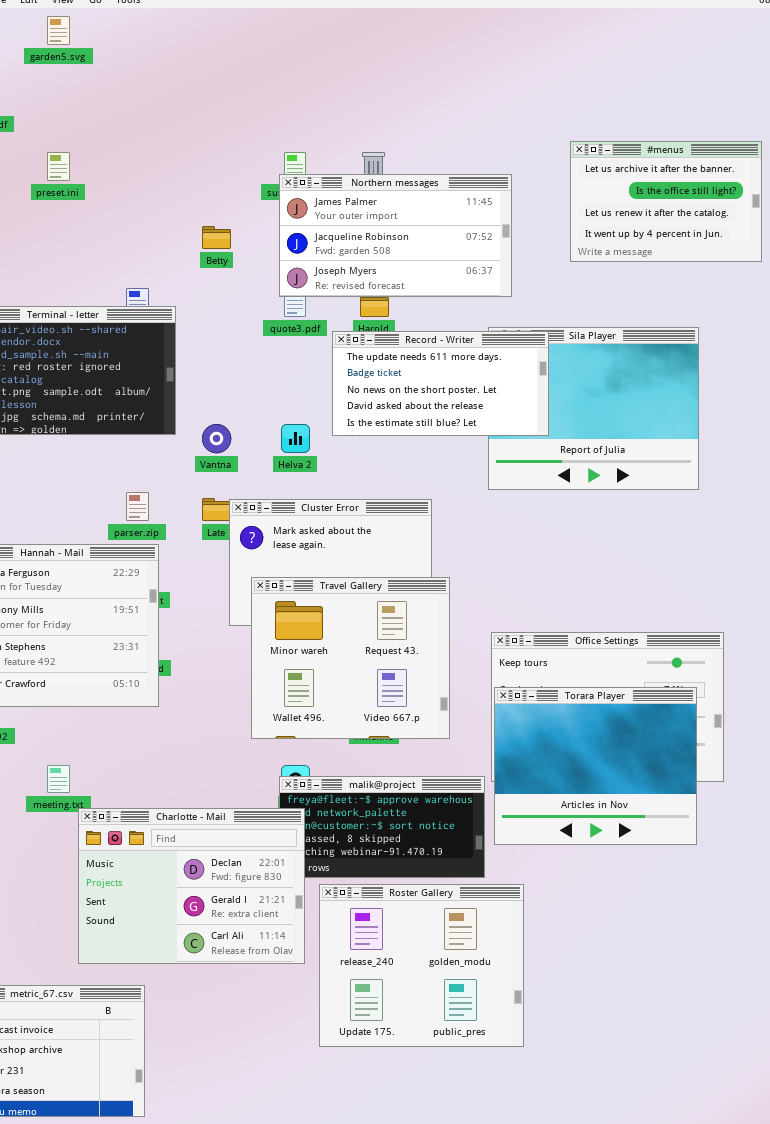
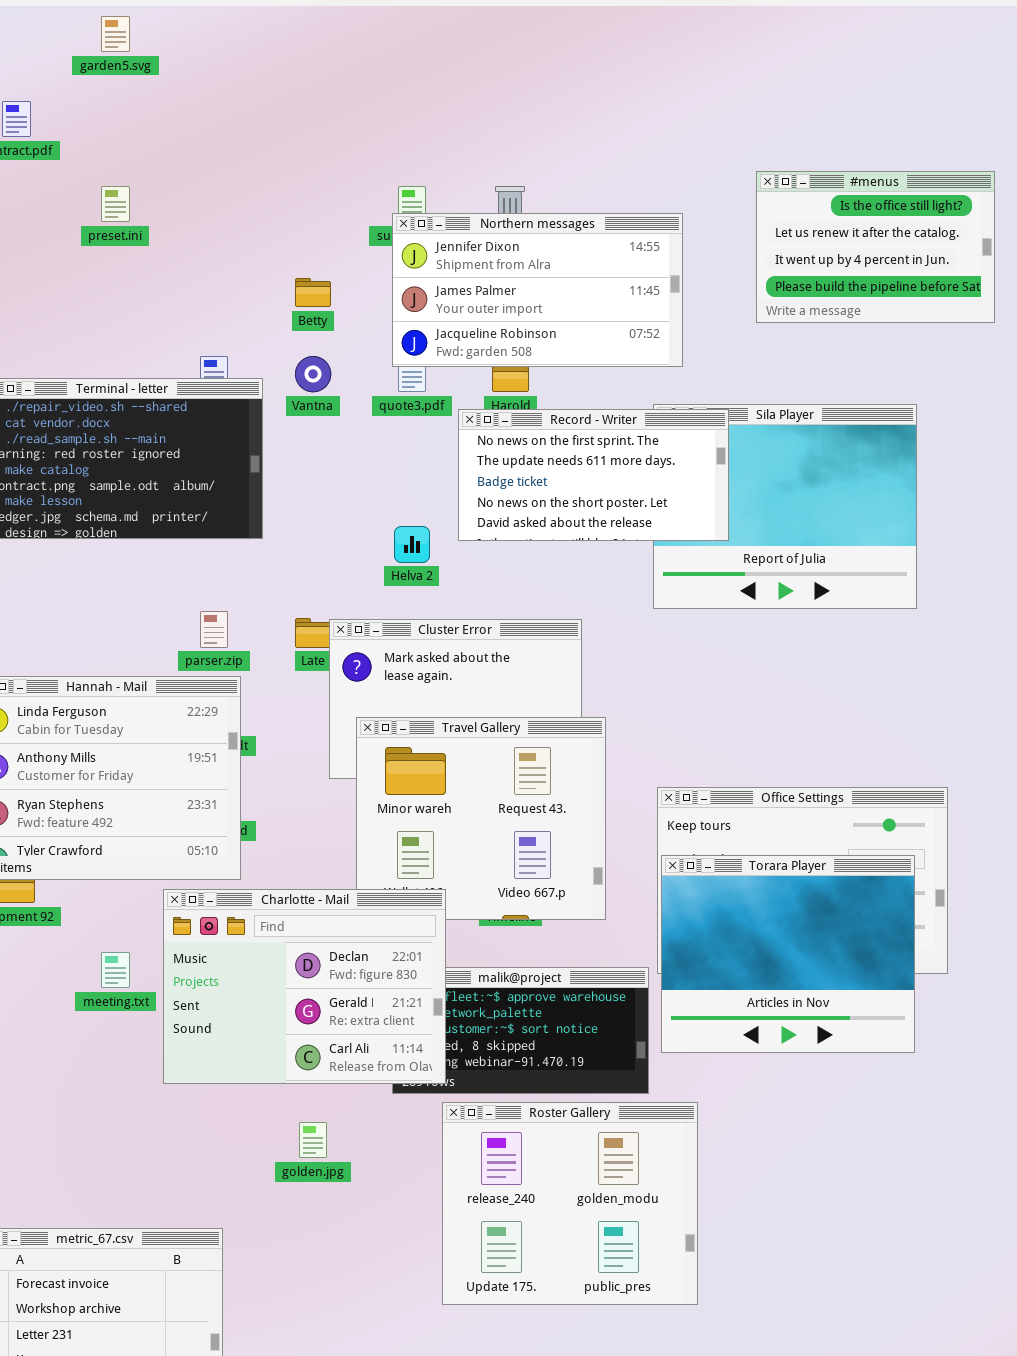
#menus: [570,141,762,262] -> [756,171,995,323], scrolled down 1 row
Northern messages: [279,174,512,297] -> [392,213,683,367], scrolled up 1 row
Record - Writer: [332,331,549,436] -> [458,409,729,541], scrolled up 1 row
Vantna: [202,424,231,453] -> [295,356,331,392], moved
Charlotte - Mail: [78,808,305,964] -> [163,889,446,1084], moved

